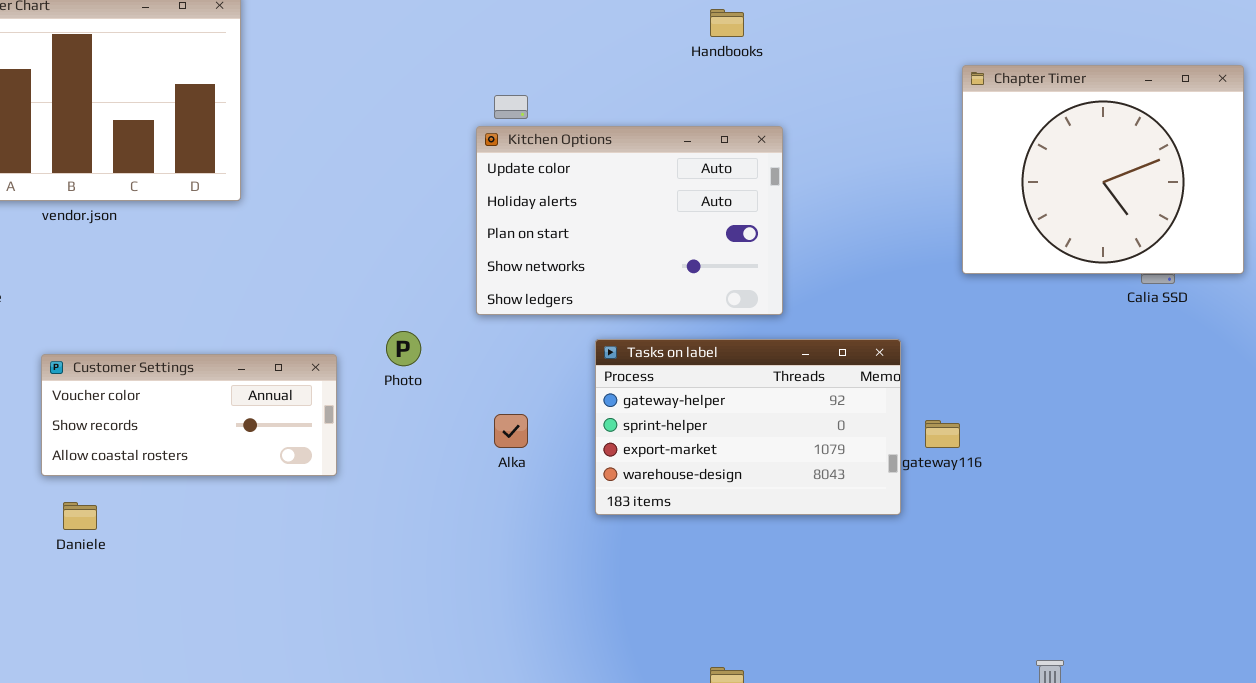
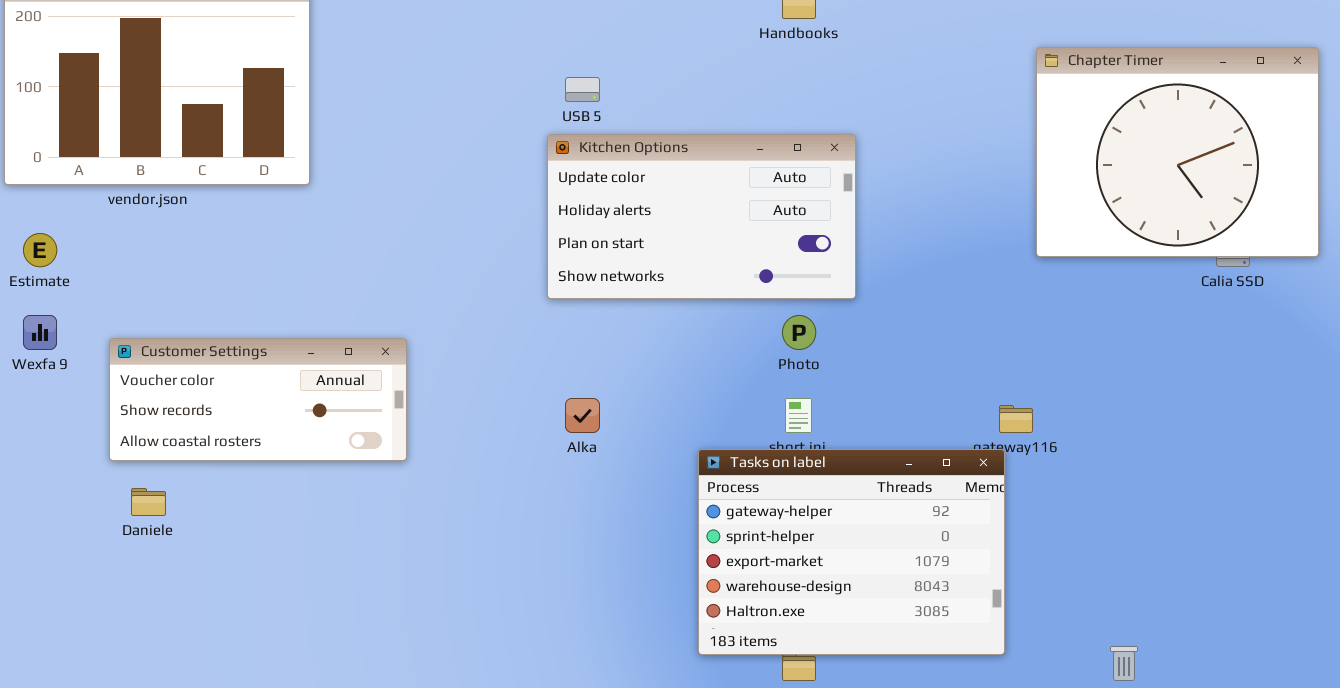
Kitchen Options: [476,126,783,315] -> [547,134,856,299], resized
Photo: [386,331,421,366] -> [782,315,816,350], moved
Tasks on label: [595,339,901,515] -> [698,449,1005,655], moved, resized

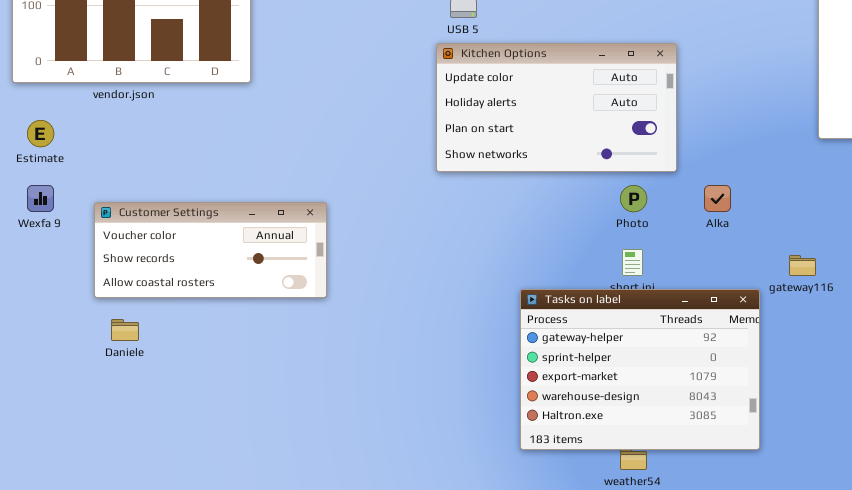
Alka: [565,398,600,433] -> [704,185,731,212], moved
Tasks on label: [698,449,1005,655] -> [520,289,760,450], moved

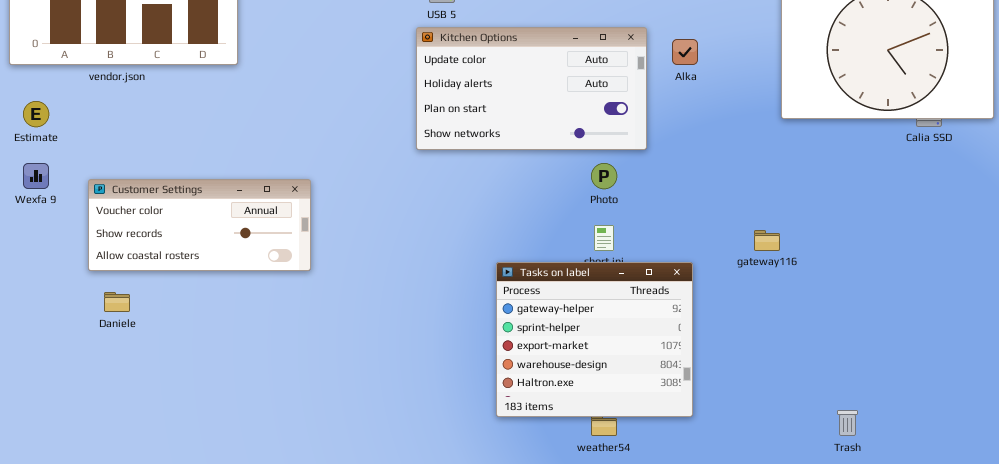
Alka: [704,185,731,212] -> [672,39,698,65], moved
Tasks on label: [520,289,760,450] -> [496,262,693,417], resized

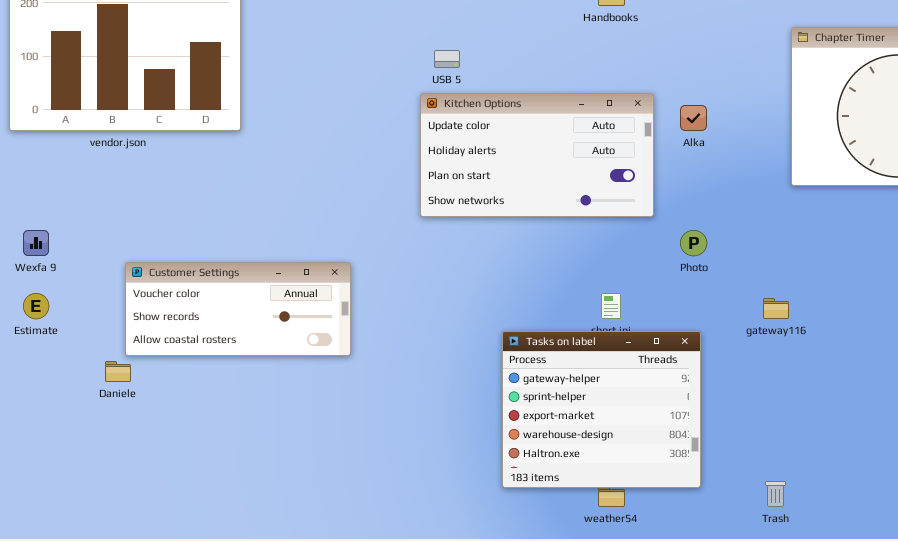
Estimate: [23,101,49,127] -> [23,293,49,319], moved
Photo: [591,163,617,189] -> [680,230,707,256], moved
Customer Settings: [88,179,311,271] -> [125,262,351,356], moved
Trash: [837,410,858,436] -> [765,481,786,507], moved

